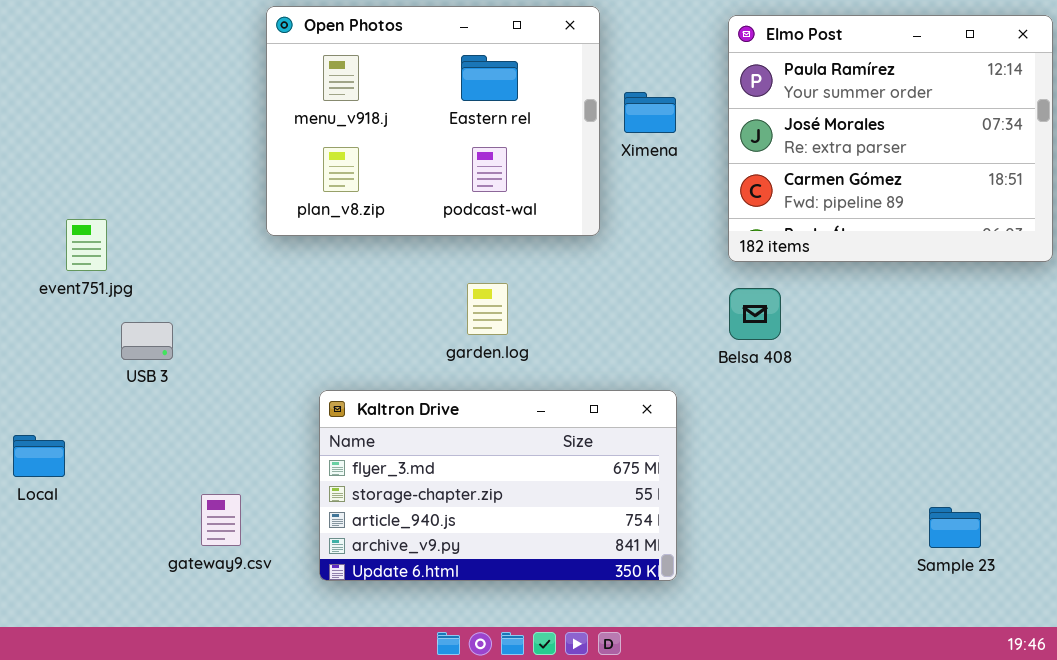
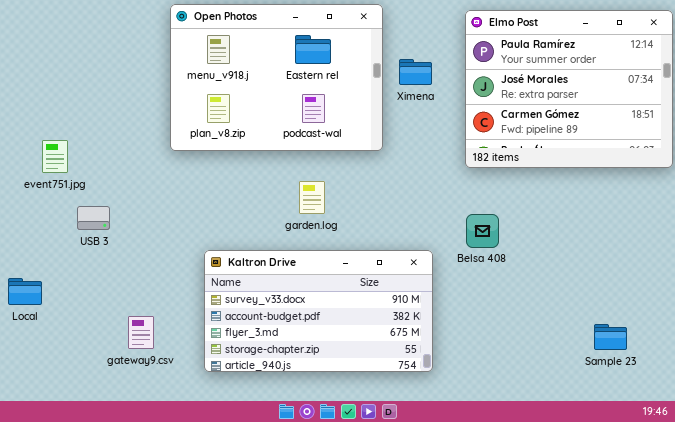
Belsa 408: [729,288,781,340] -> [466,214,499,248], moved
Kaltron Drive: [319,390,677,581] -> [204,250,433,372], scrolled up 2 rows

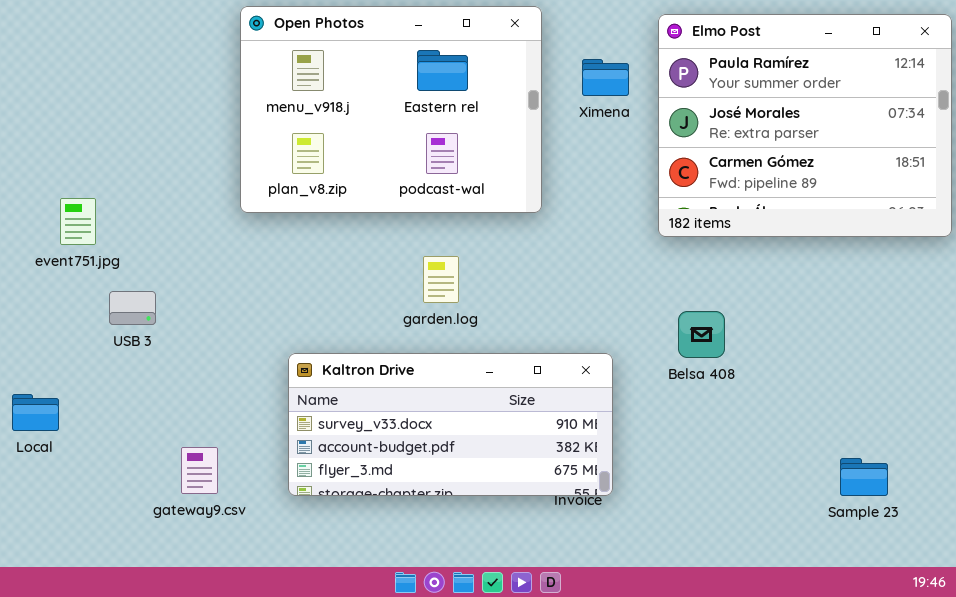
Ximena: [399,59,432,85] -> [582,59,629,96], moved
Belsa 408: [466,214,499,248] -> [678,311,725,358], moved
Kaltron Drive: [204,250,433,372] -> [288,353,613,496], resized

